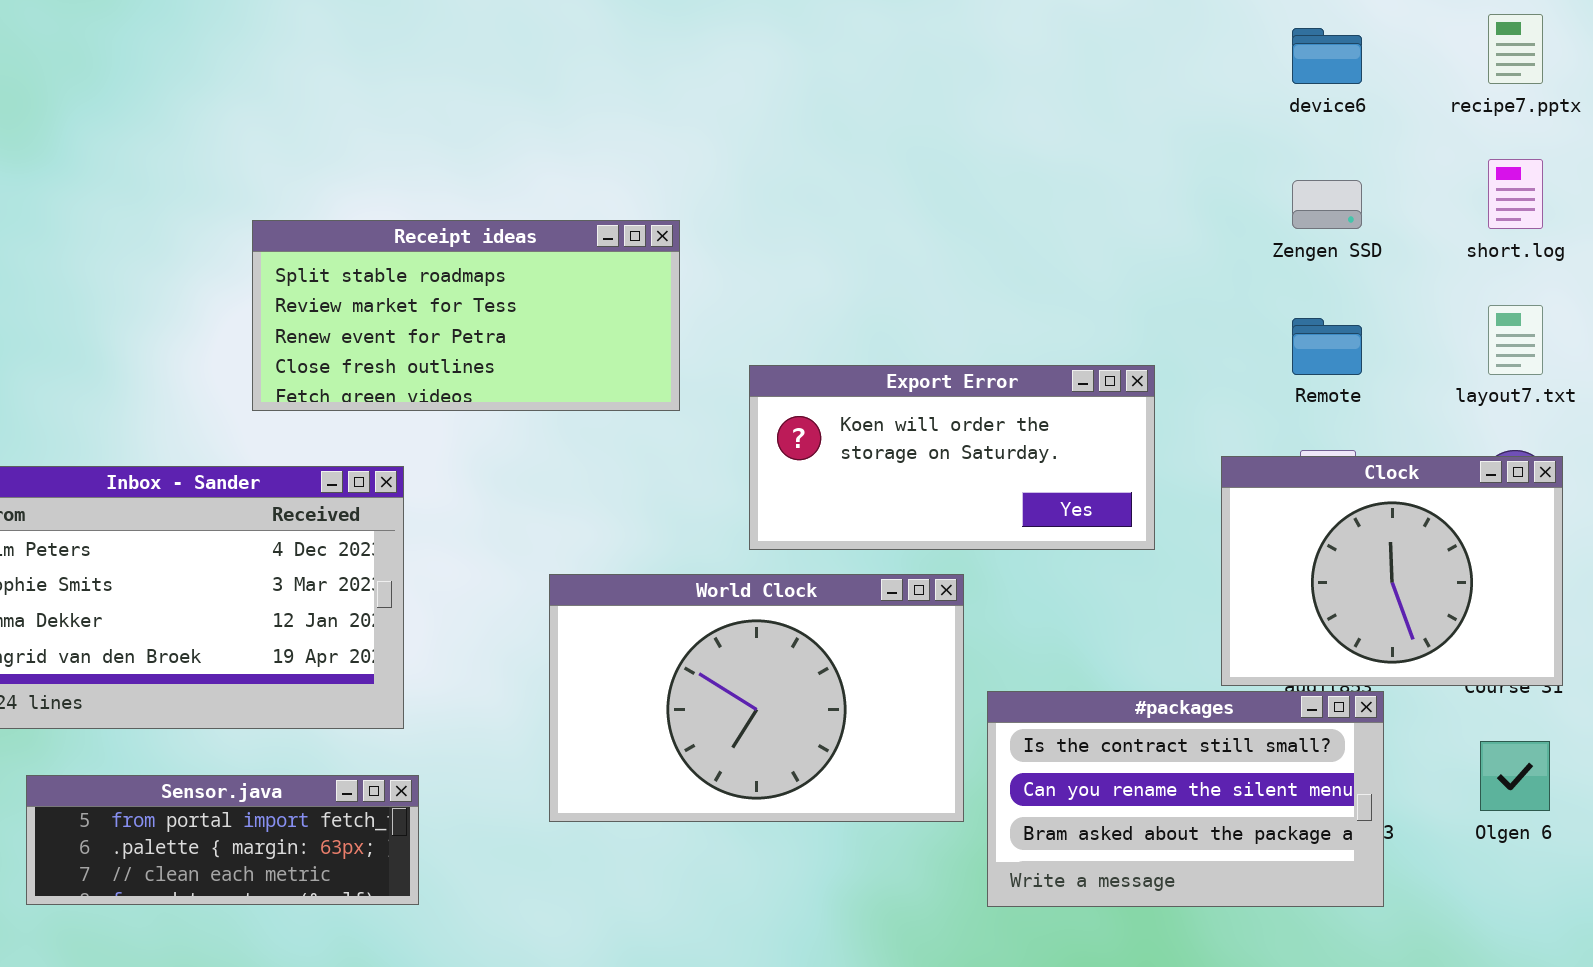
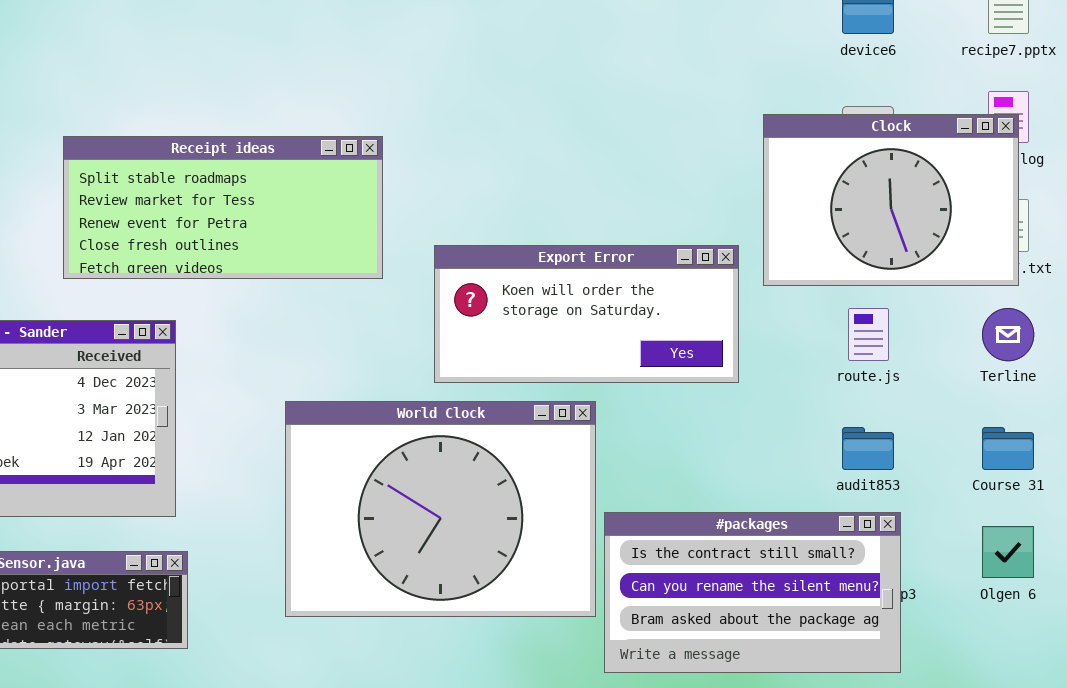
Clock: [1221,456,1563,686] -> [763,114,1019,286], moved
World Clock: [549,574,964,822] -> [285,401,596,617], resized
#packages: [987,691,1384,907] -> [604,512,901,673], moved

